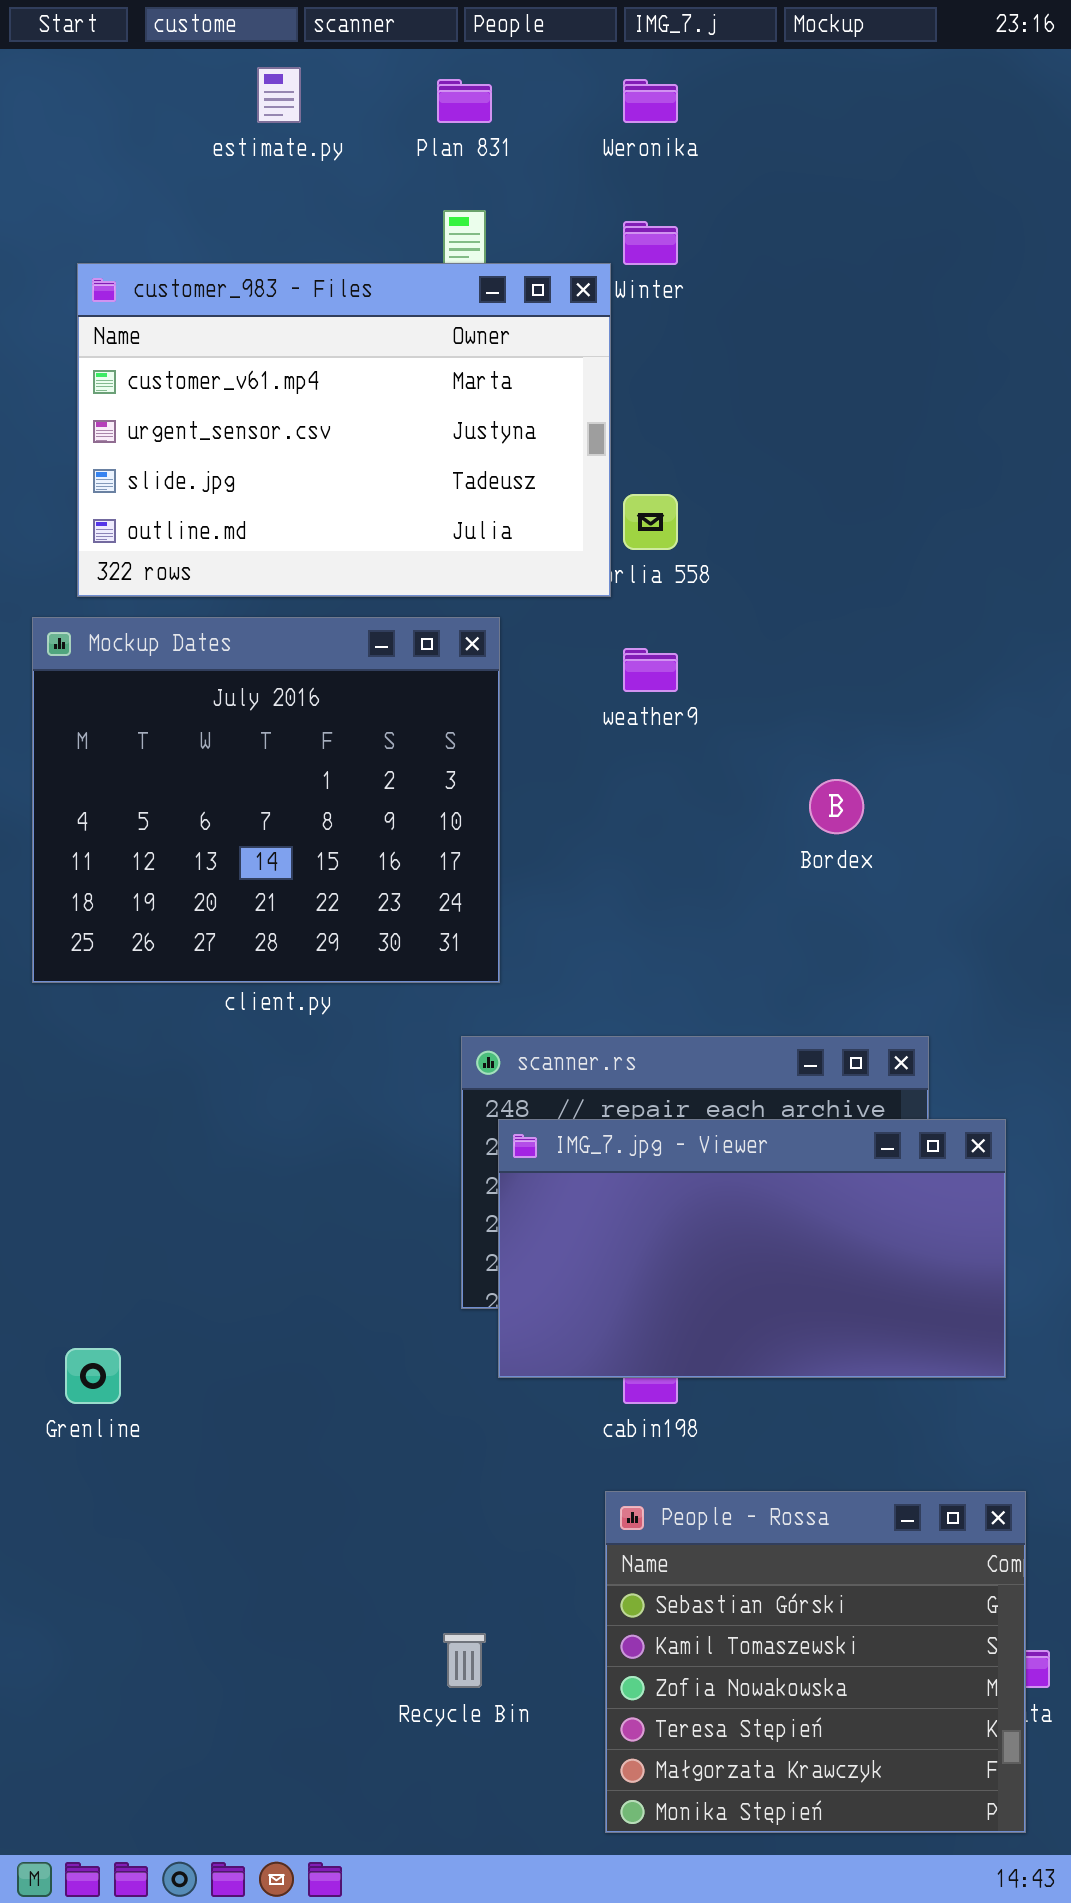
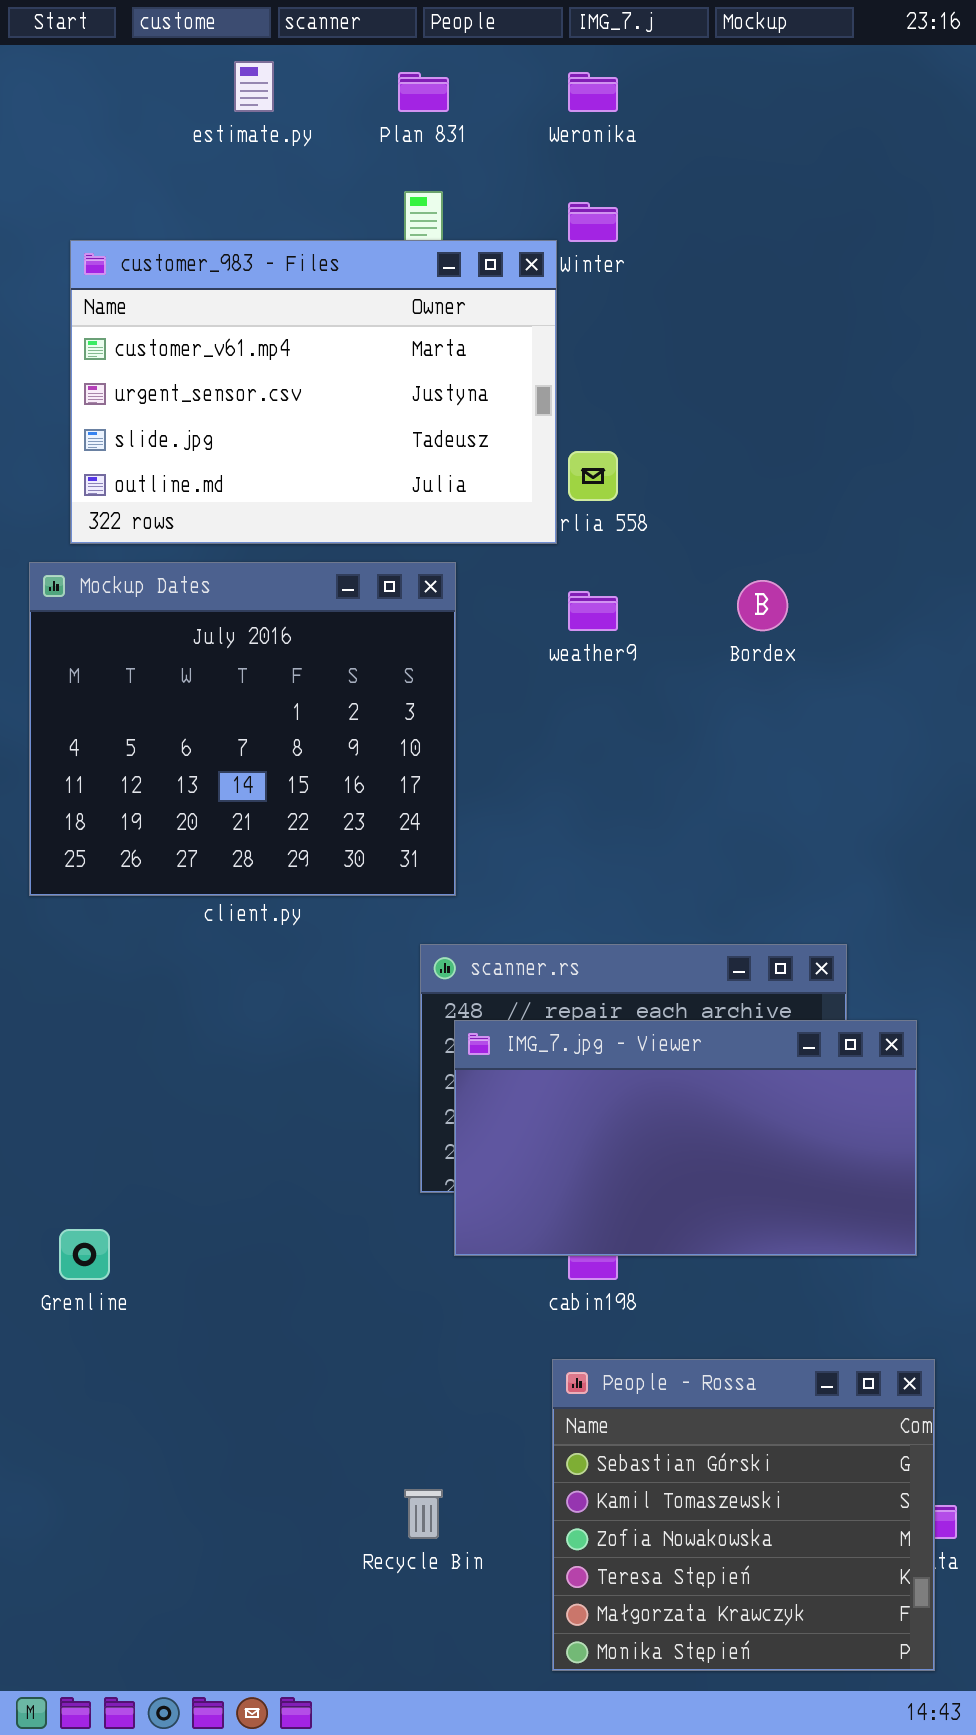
Bordex: [809,779,864,834] -> [737,580,788,631], moved

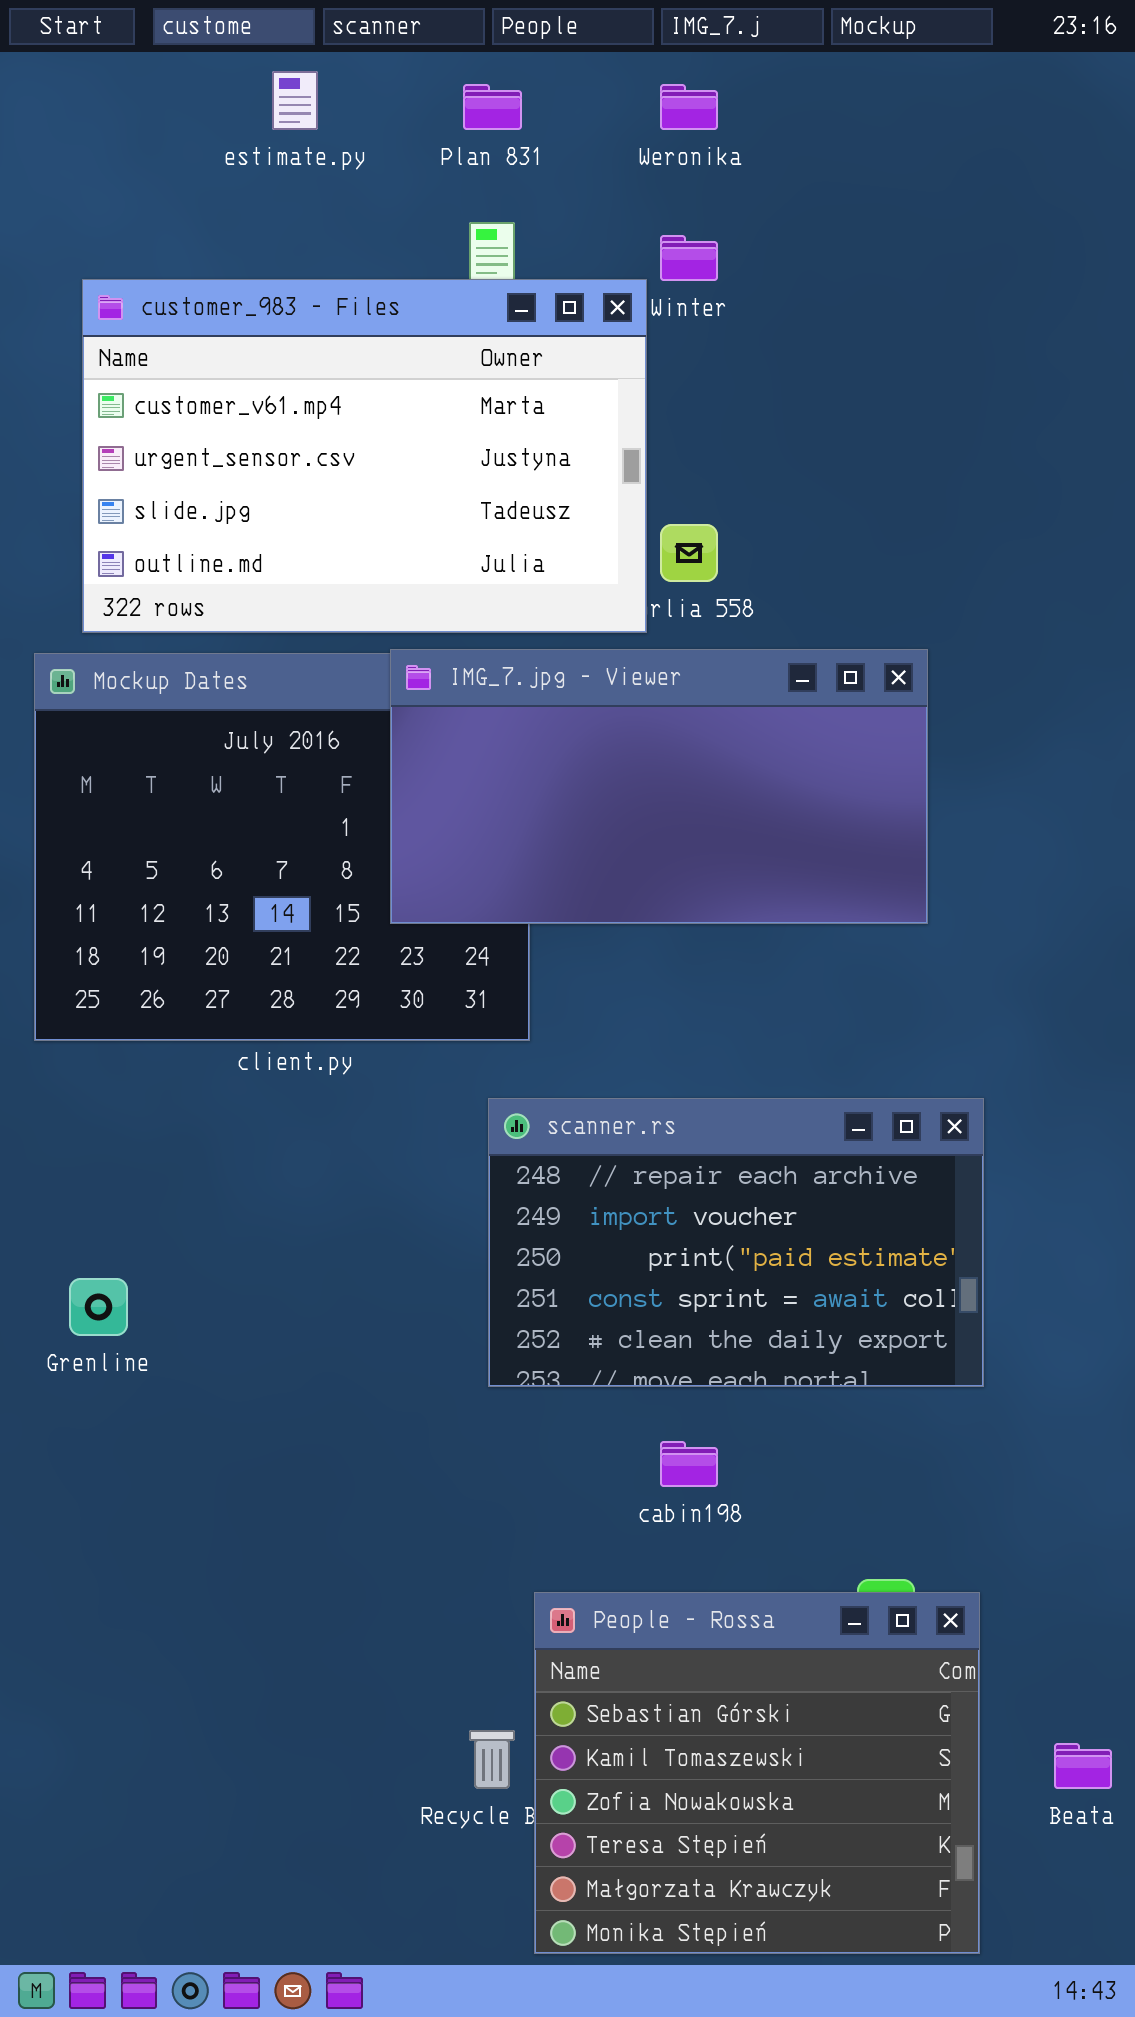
IMG_7.jpg - Viewer: [454,1020,917,1256] -> [390,649,928,924], moved
Grenline: [59,1229,110,1280] -> [69,1278,128,1336], moved
People - Rossa: [552,1359,935,1671] -> [534,1592,980,1954], moved

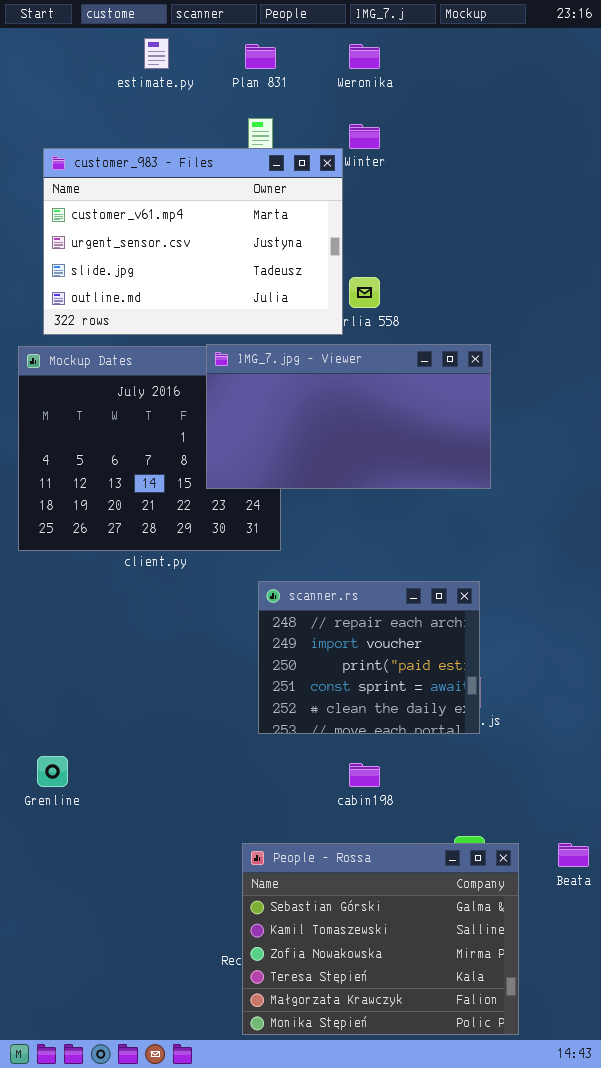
scanner.rs: [488,1098,984,1387] -> [258,581,480,734], resized
Grenline: [69,1278,128,1336] -> [37,756,68,787], moved
People - Rossa: [534,1592,980,1954] -> [242,843,519,1035], resized
Beata: [1054,1743,1112,1789] -> [558,843,589,867], moved

